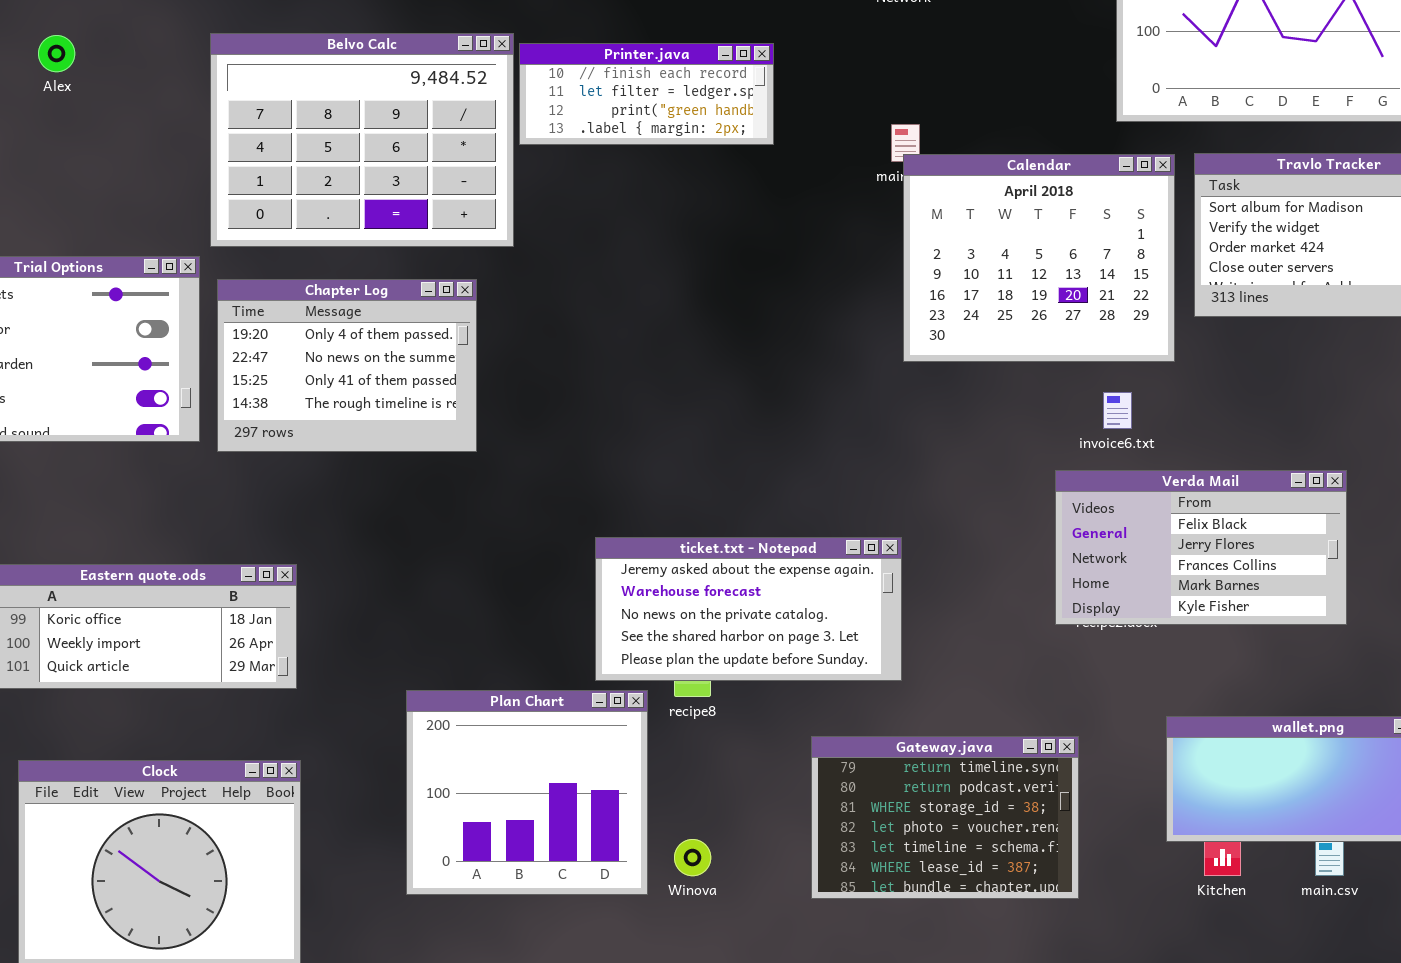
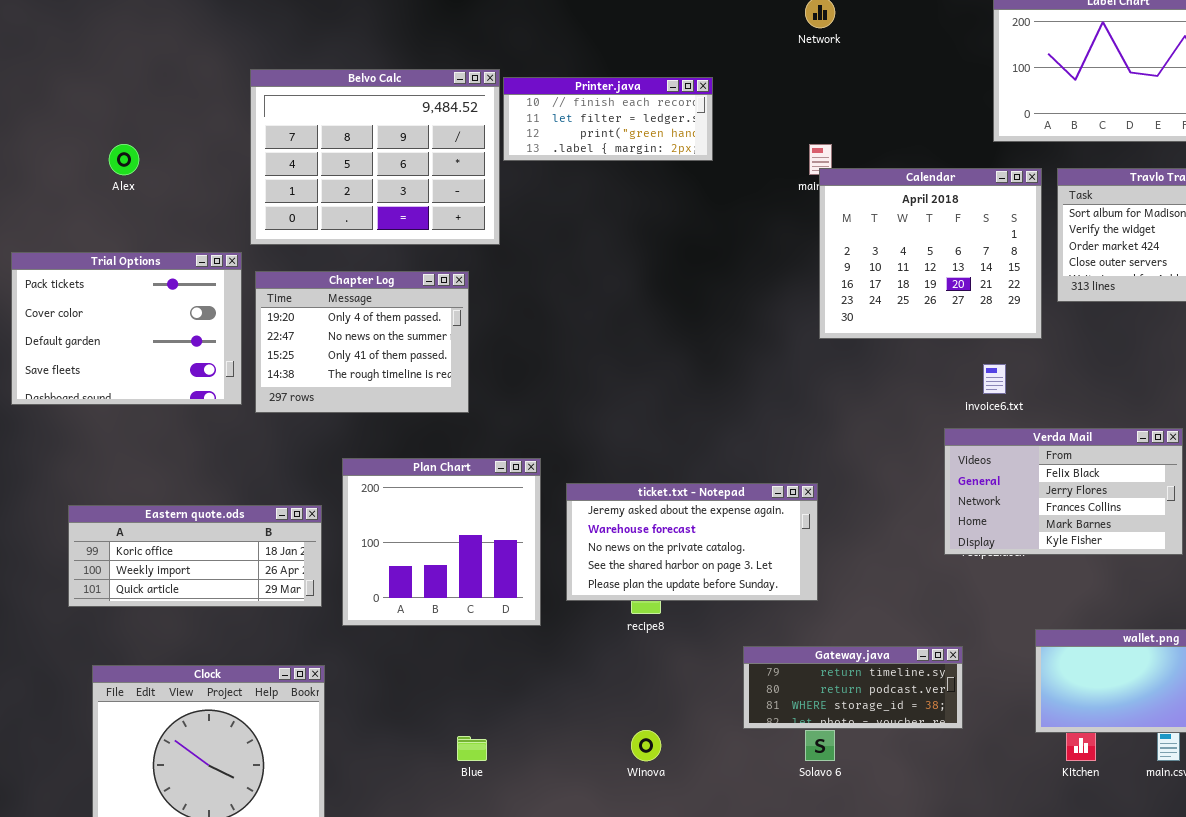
Alex: [38,35,75,72] -> [109,144,139,175], moved
Plan Chart: [406,690,648,895] -> [342,458,541,626], moved
Gateway.java: [811,736,1079,899] -> [743,646,963,729], resized

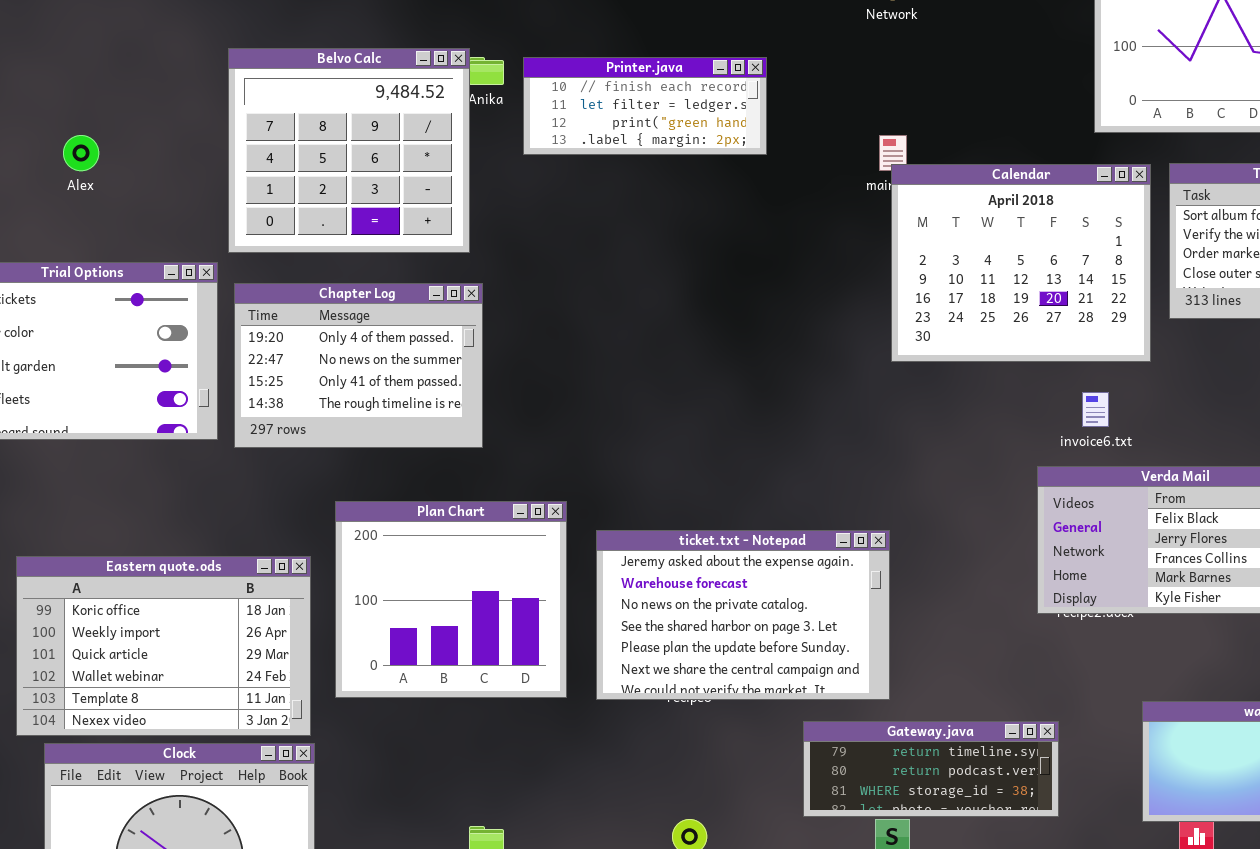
Belvo Calc: [250,69,500,245] -> [228,48,470,253], resized
ticket.txt - Notepad: [566,483,818,601] -> [596,530,890,700], resized
Eastern quote.ods: [68,505,322,607] -> [16,556,311,736], resized

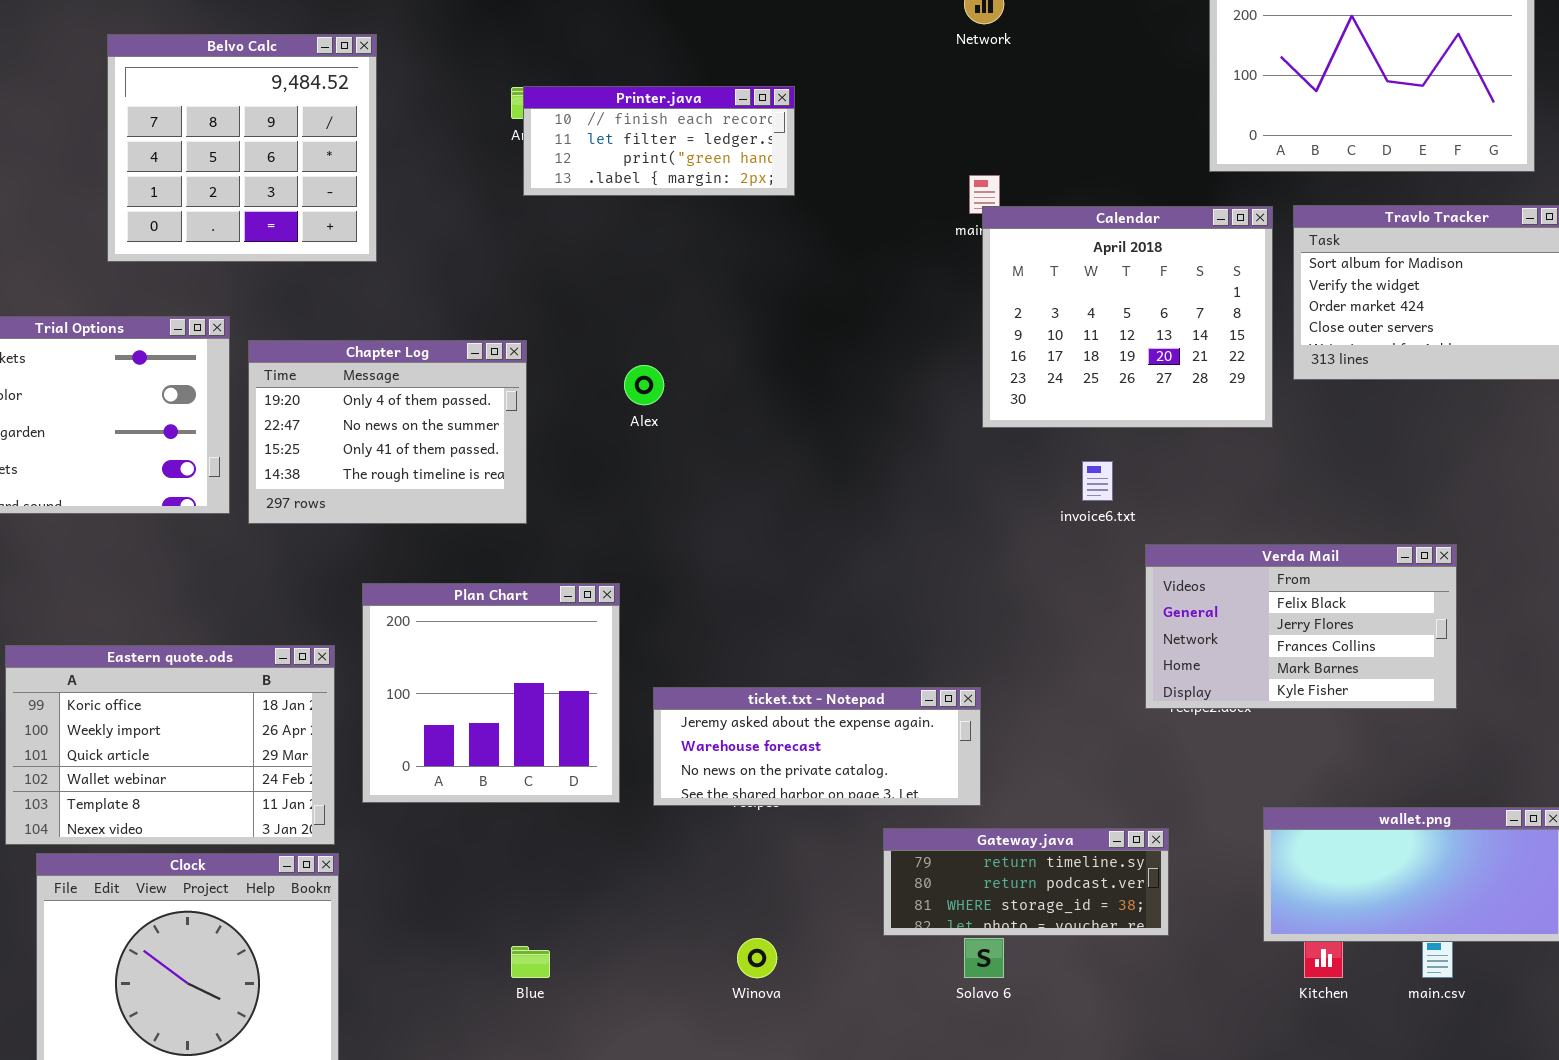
Belvo Calc: [228,48,470,253] -> [107,34,377,262], moved
Printer.java: [523,57,767,155] -> [523,86,795,196], moved
Alex: [63,135,99,171] -> [624,365,664,405], moved
invoice6.txt: [1082,392,1109,427] -> [1082,461,1113,501], moved
ticket.txt - Notepad: [596,530,890,700] -> [653,687,981,806], resized

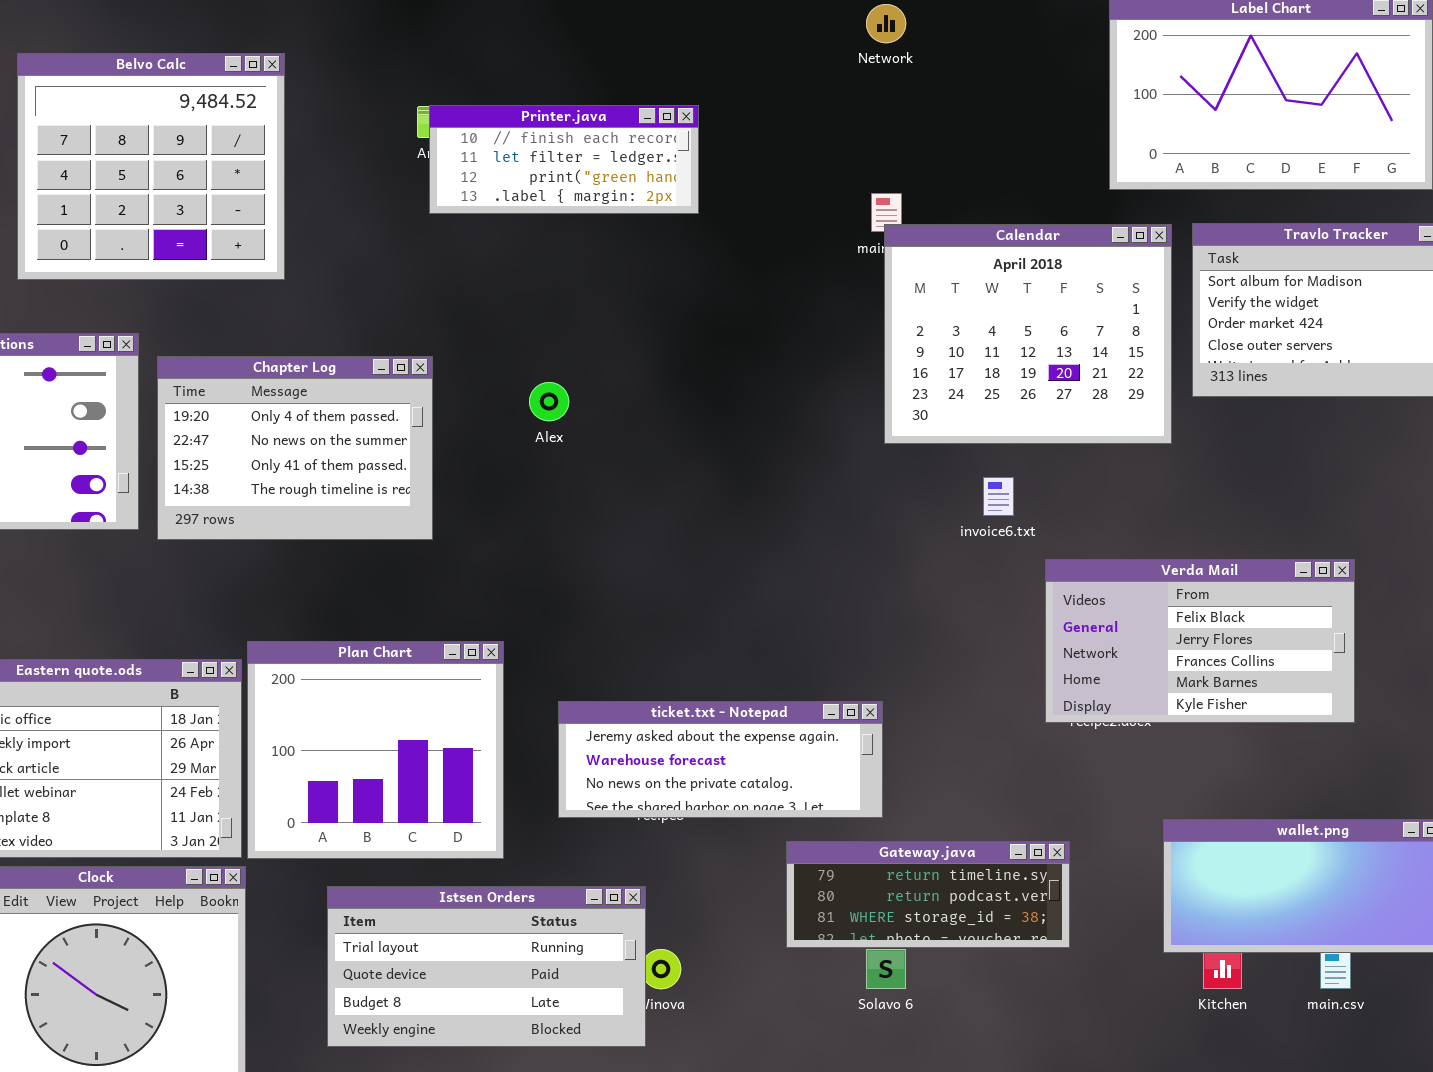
Plan Chart: [362,583,620,803] -> [247,641,504,859], moved
Istsen Orders: none -> [327,886,646,1047], opened

